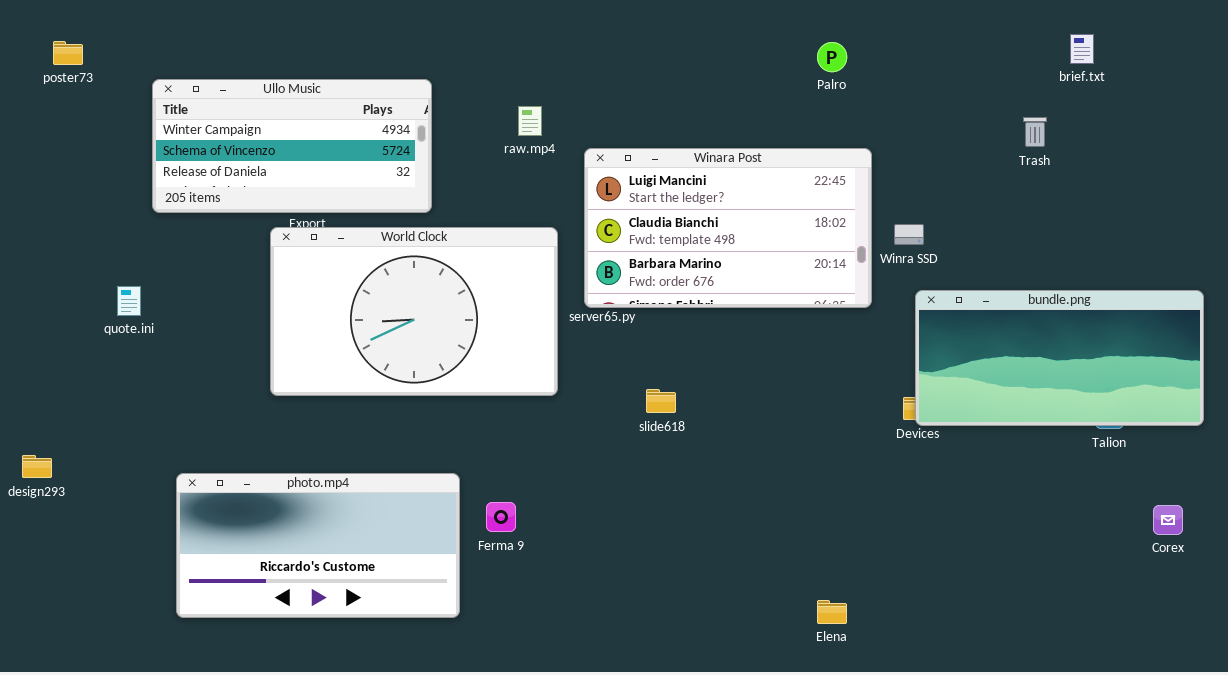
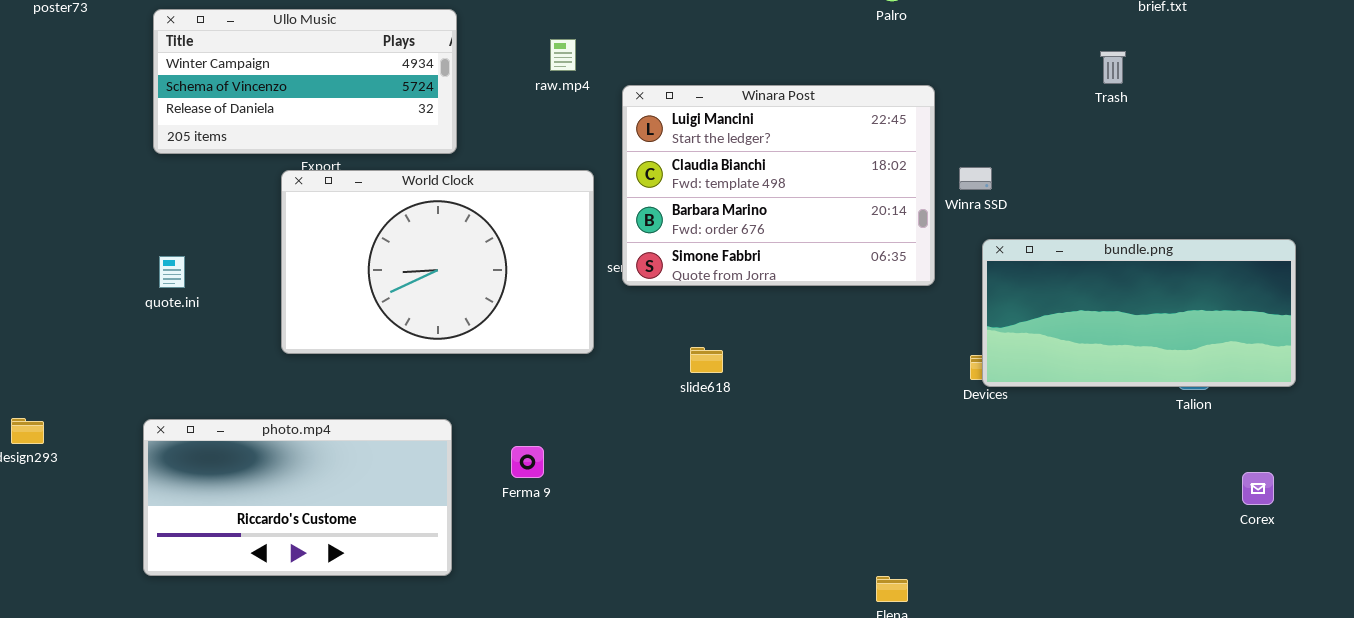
Winara Post: [584,148,872,308] -> [622,85,935,286], resized
quote.ini: [117,286,141,316] -> [159,256,185,288], moved
photo.mp4: [176,473,460,618] -> [143,419,452,576], moved
Ferma 9: [486,502,516,532] -> [511,446,544,478], moved

